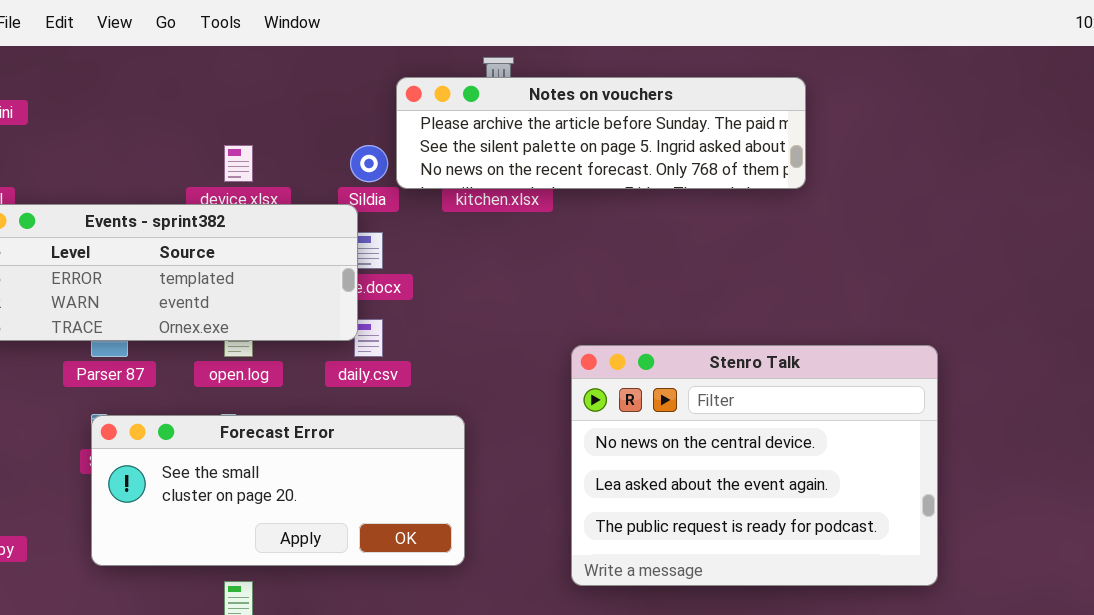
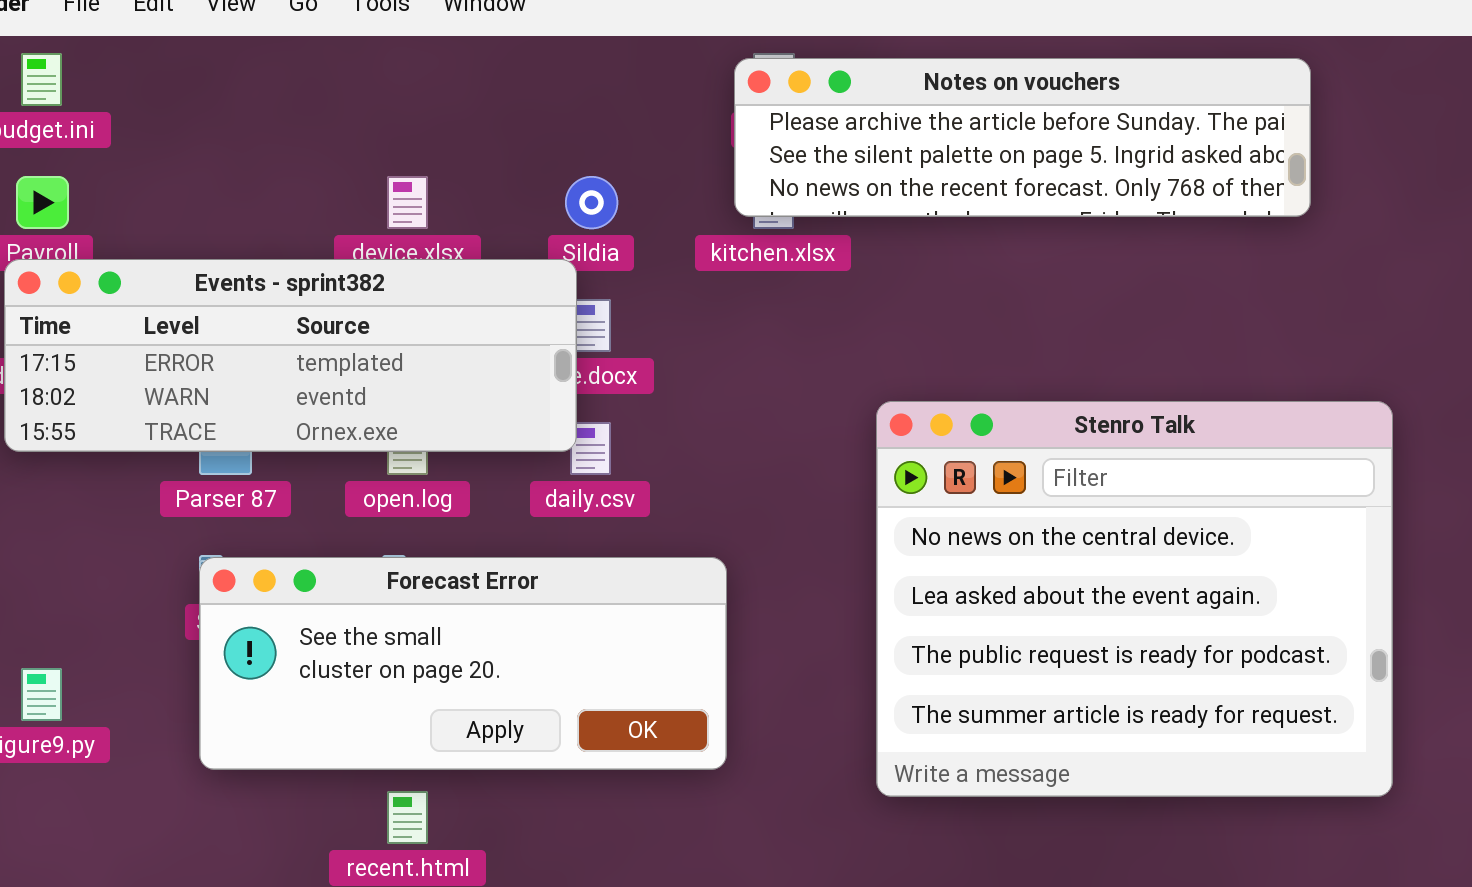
Notes on vouchers: [396,77,806,189] -> [734,58,1311,217], moved
Stenro Talk: [571,345,938,586] -> [876,401,1393,797], resized

